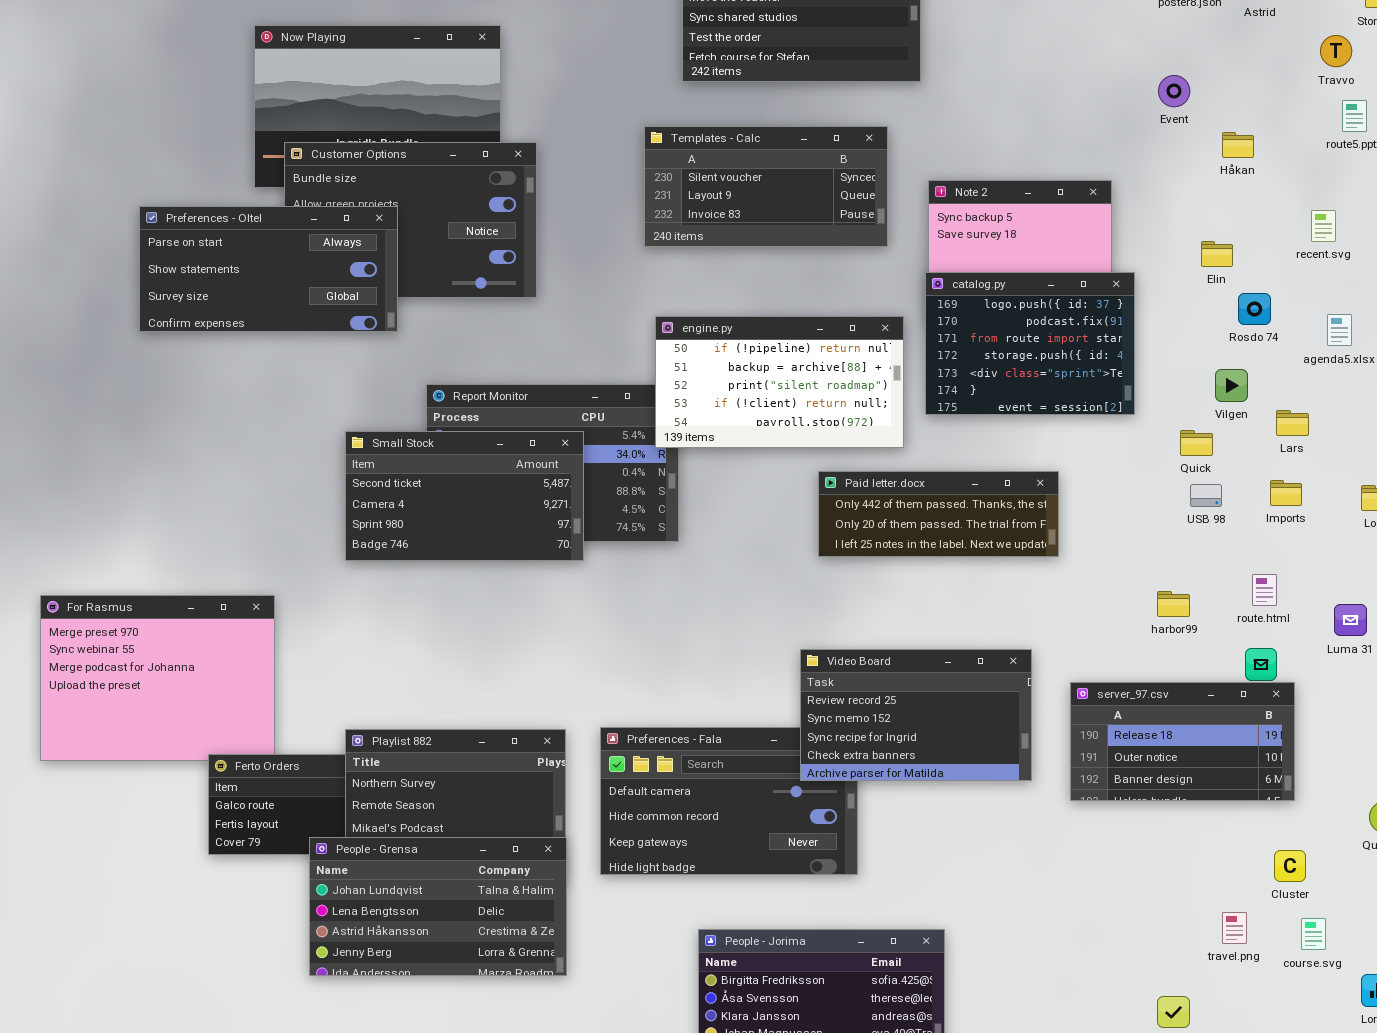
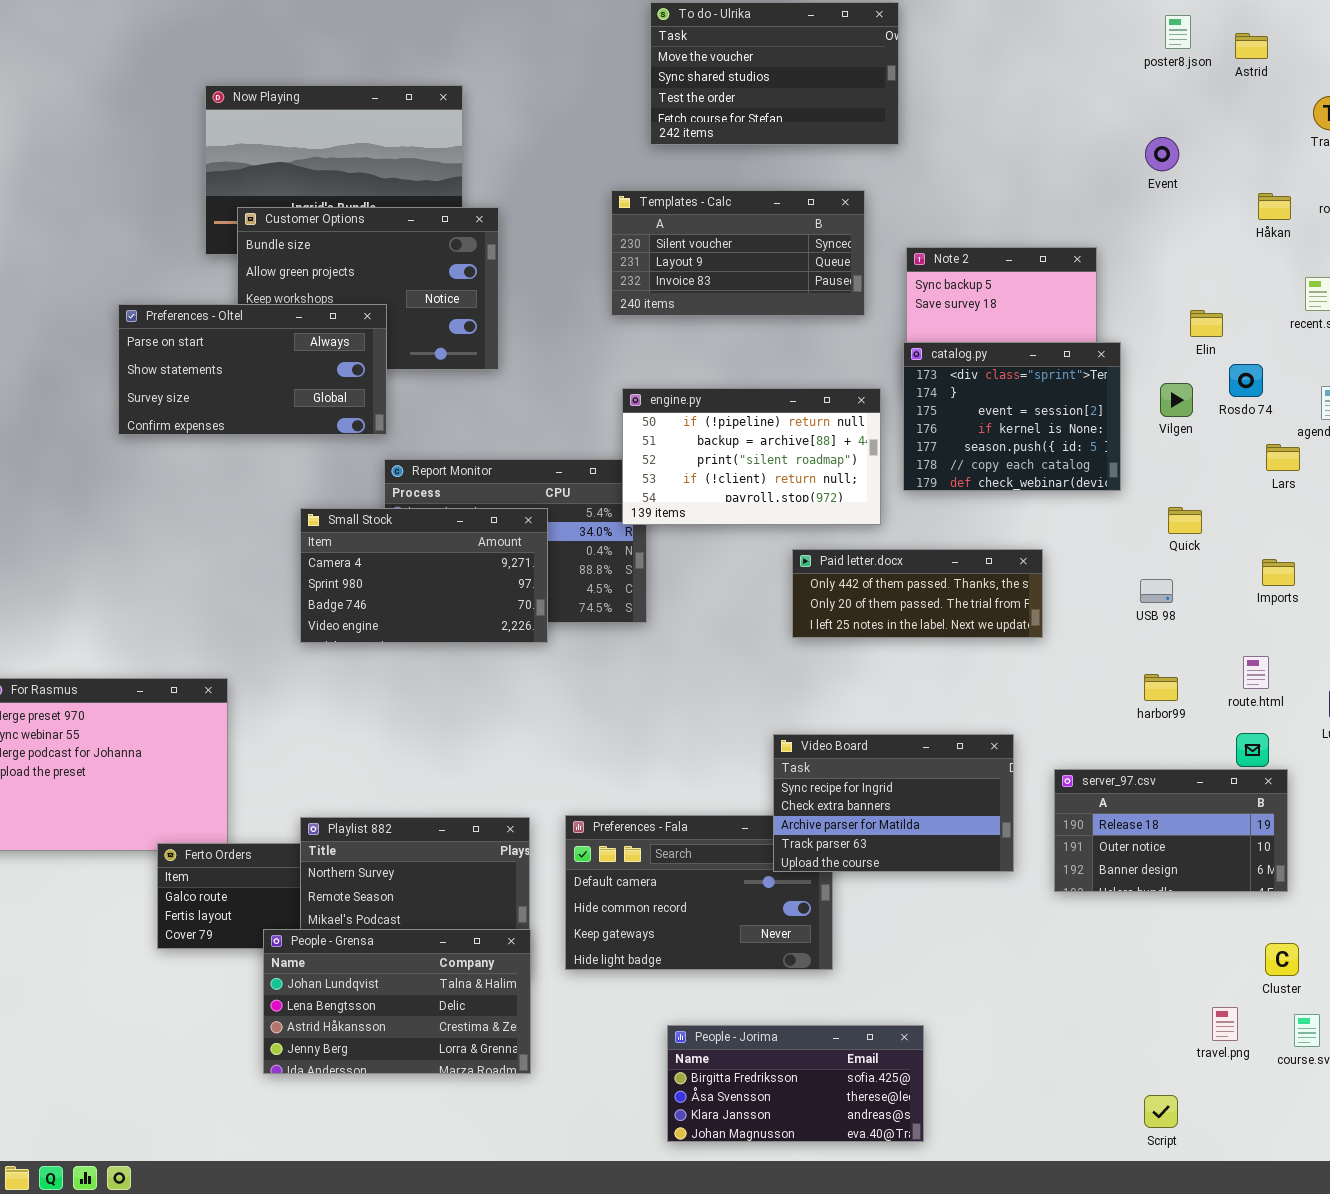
Håkan: [1222,132,1254,158] -> [1258,193,1291,220], moved
Preferences - Oltel: [139,206,398,332] -> [118,304,387,435], moved
catalog.py: [925,272,1135,415] -> [903,342,1121,491], scrolled down 4 rows
Vilgen: [1215,369,1248,402] -> [1160,383,1193,417], moved
Lars: [1276,410,1309,436] -> [1266,444,1300,471], moved
Small Stock: [345,431,584,561] -> [300,508,548,643], scrolled down 1 row
USB 98: [1190,484,1222,507] -> [1140,579,1173,603], moved
Video Board: [800,649,1032,781] -> [773,734,1014,872], scrolled down 2 rows

